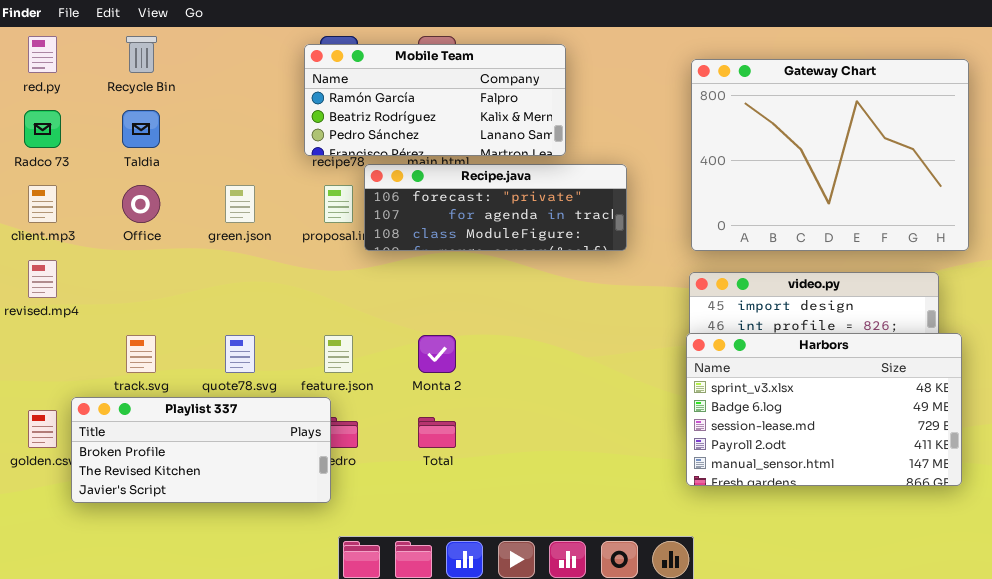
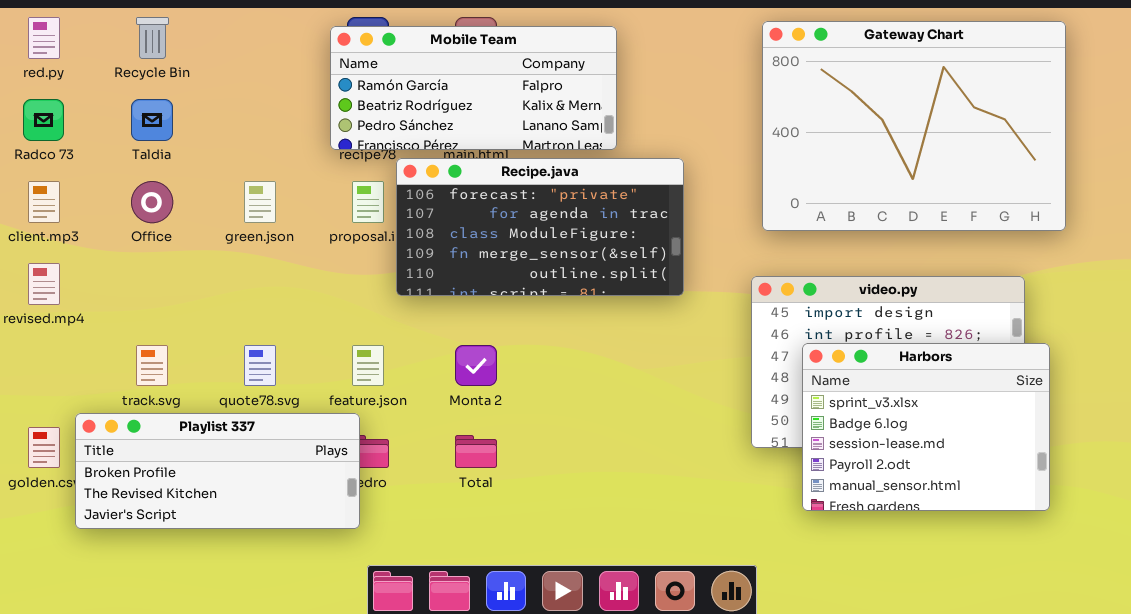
Gateway Chart: [691,59,969,251] -> [762,21,1066,231], moved
Recipe.java: [364,164,627,251] -> [396,158,684,296], resized
Harbors: [686,333,962,486] -> [802,343,1050,511], resized

